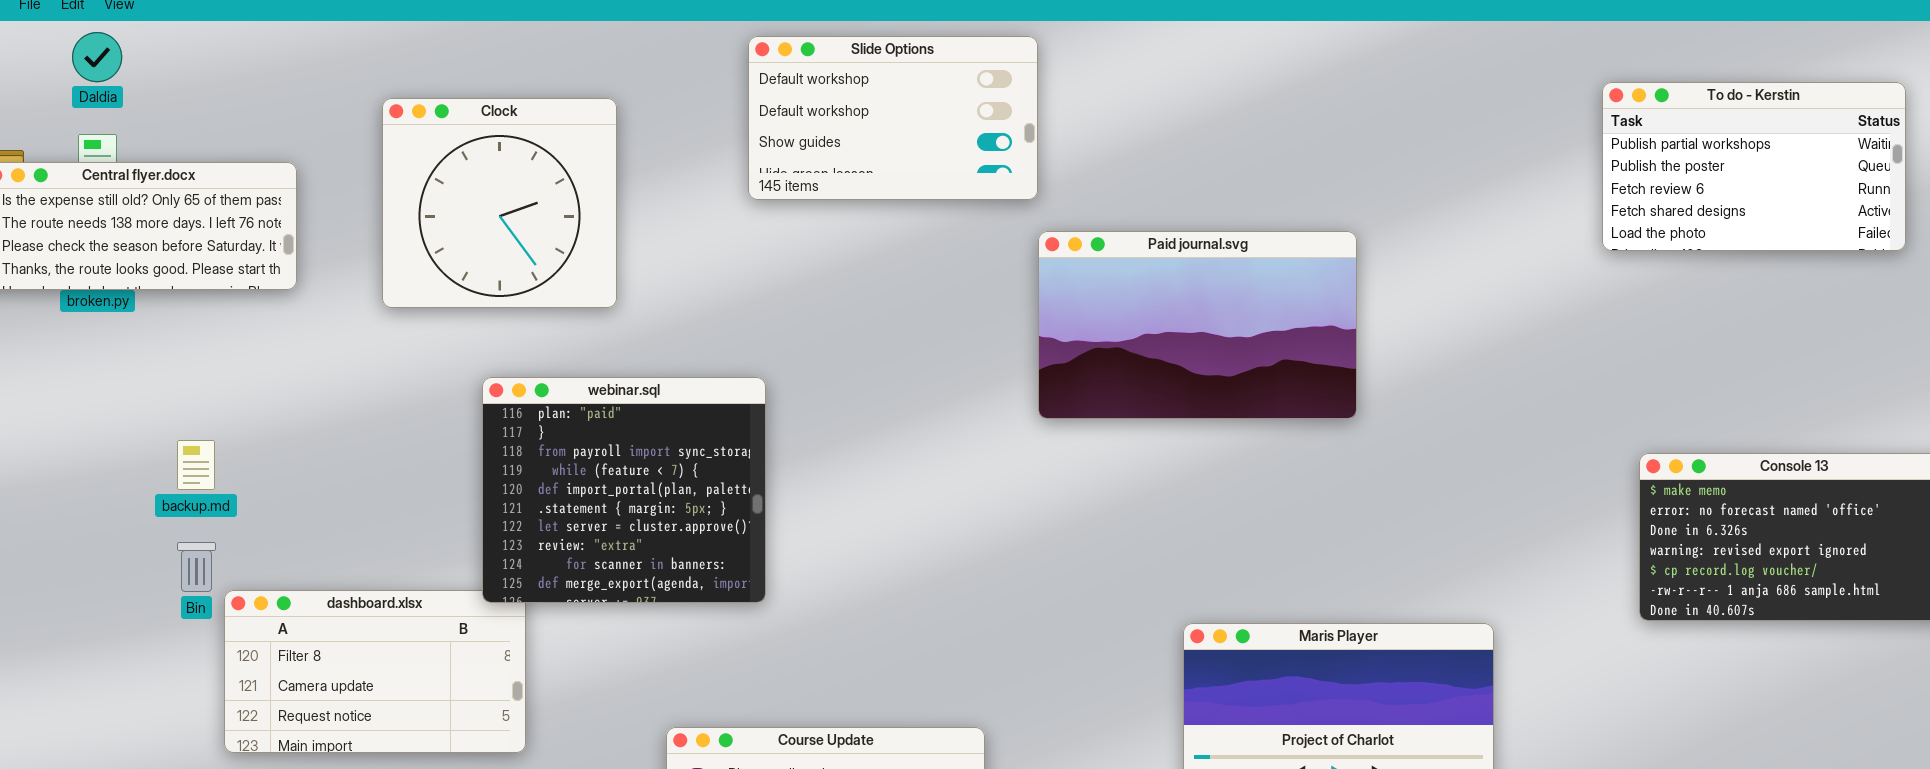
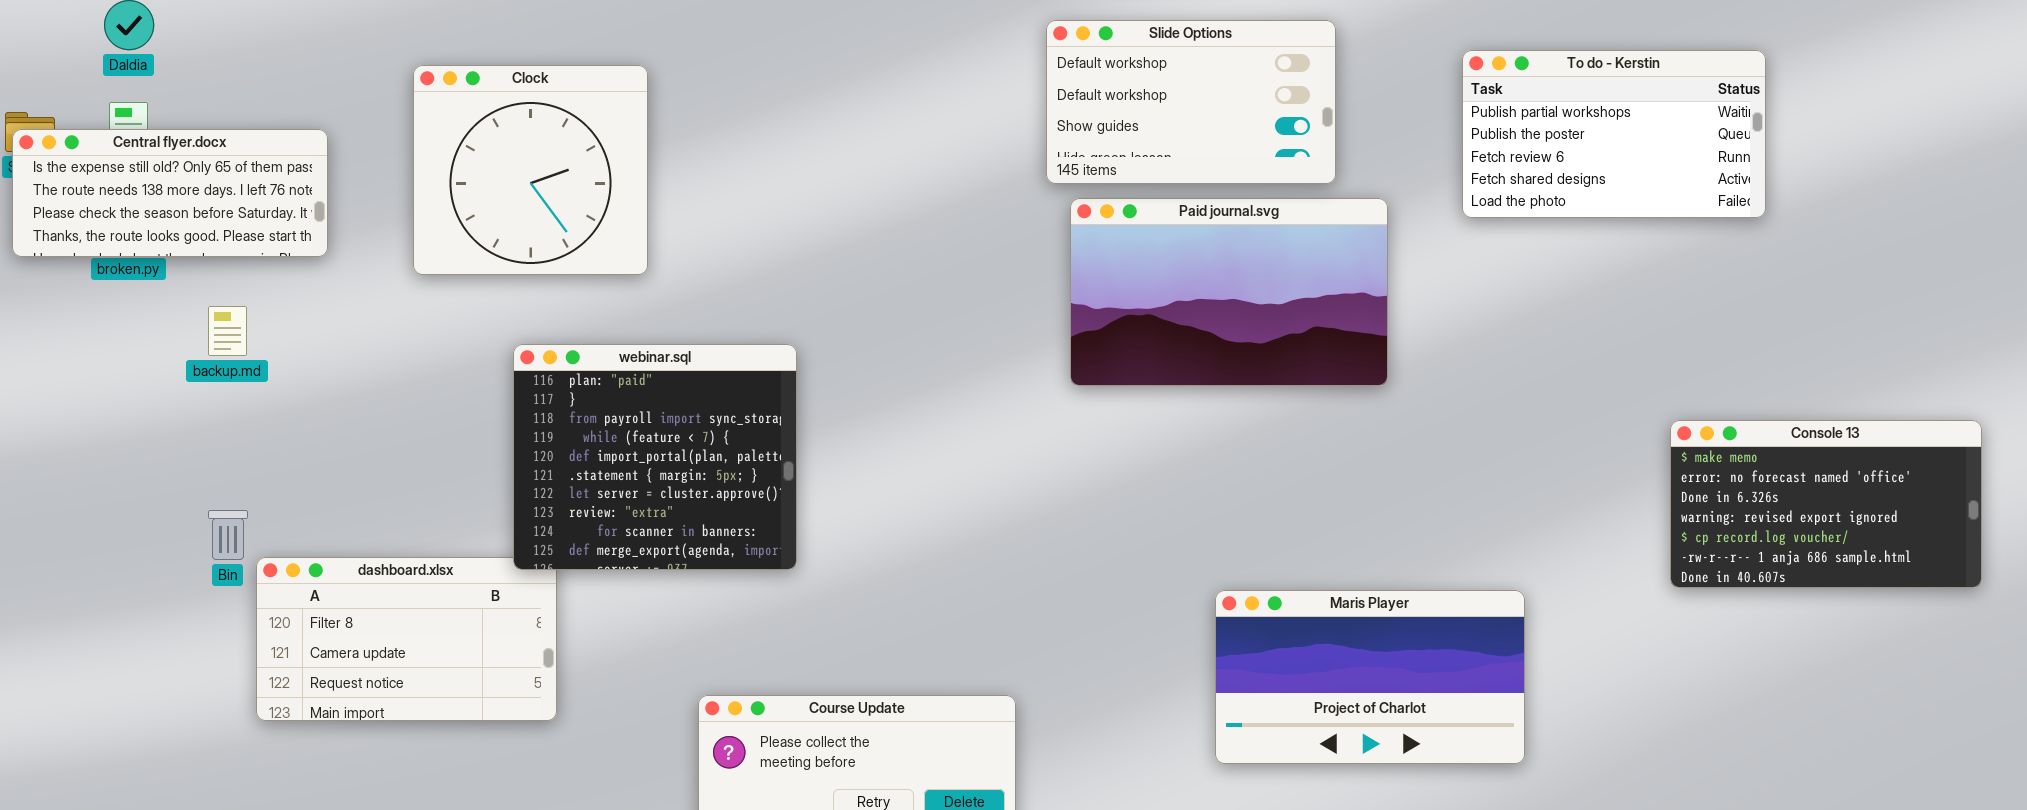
Slide Options: [748,36,1038,200] -> [1046,20,1336,184], moved
To do - Kerstin: [1602,82,1906,251] -> [1462,50,1766,218], moved
backup.md: [177,440,215,490] -> [208,306,247,356], moved

